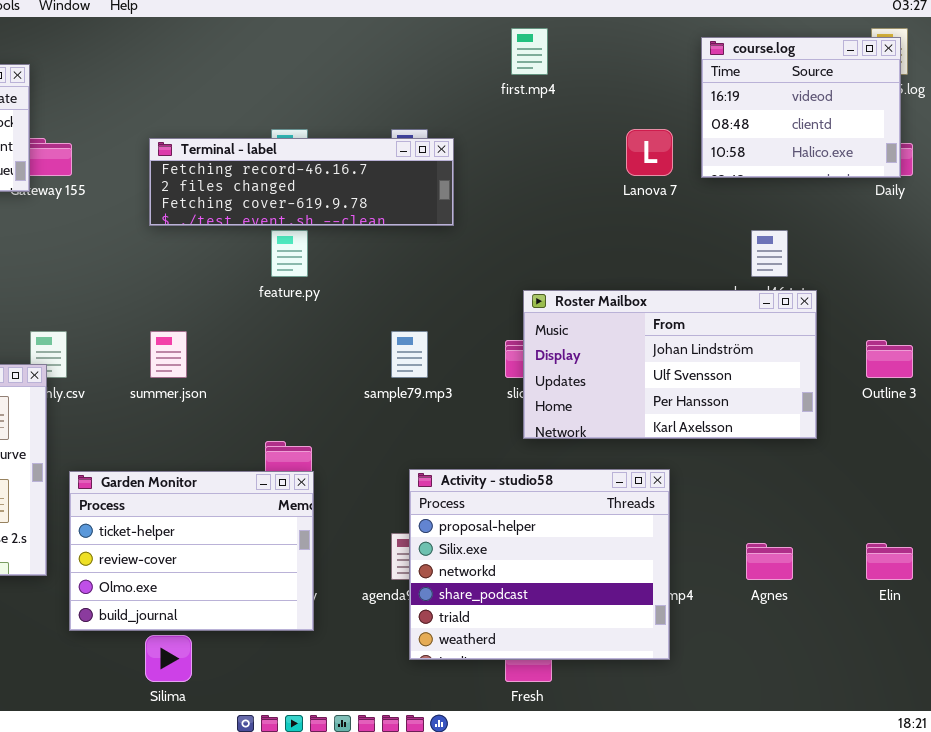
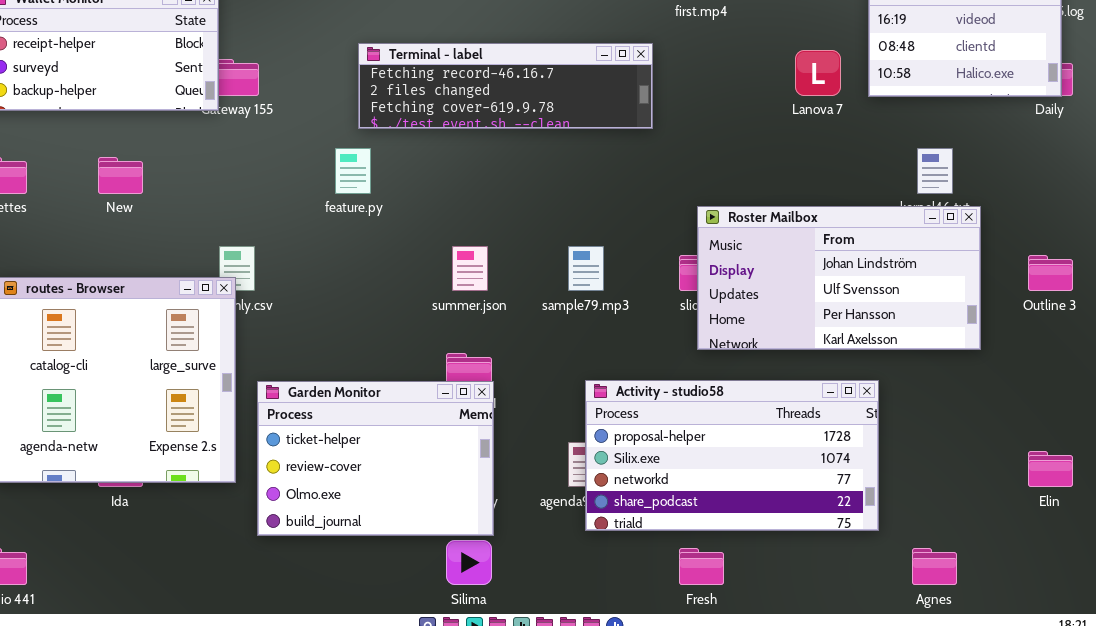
Terminal - label: [149,138,454,226] -> [358,43,653,129], moved
feature.py: [271,230,308,277] -> [335,148,371,194], moved
summer.json: [150,331,187,378] -> [452,246,488,291], moved
Activity - studio58: [409,469,670,660] -> [585,380,879,531], resized
Agnes: [746,543,793,580] -> [912,548,957,585], moved
Silima: [145,635,192,682] -> [446,540,492,585], moved

